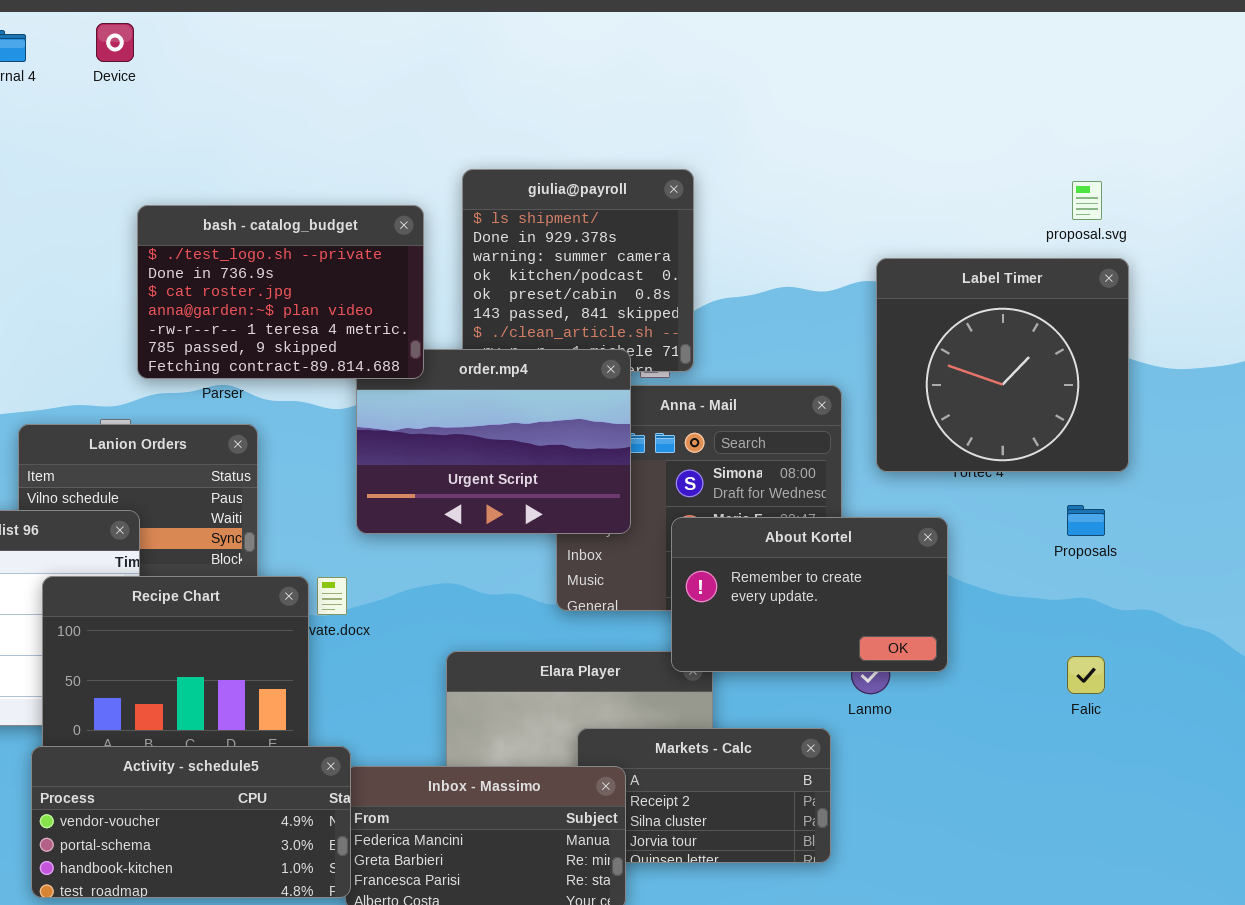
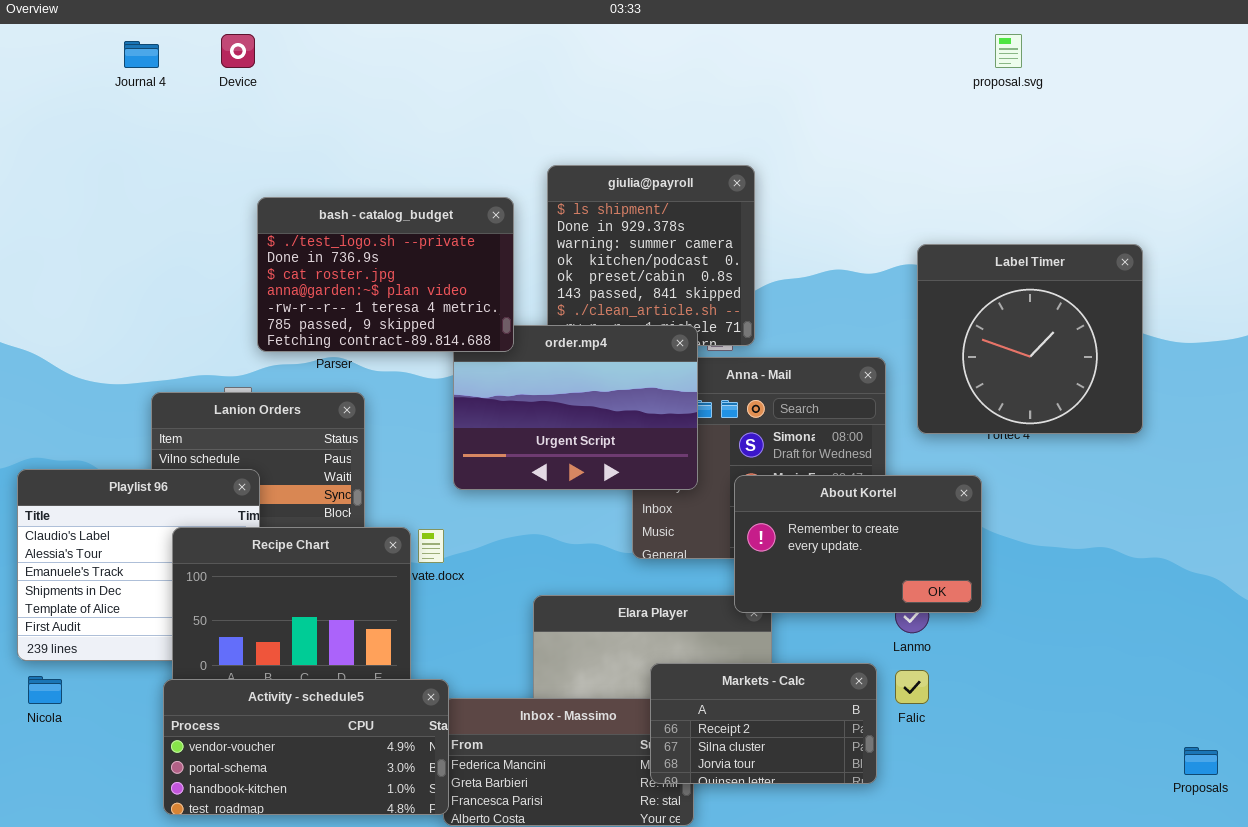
proposal.svg: [1072,181,1102,220] -> [995,34,1022,68], moved
Proposals: [1067,505,1105,536] -> [1184,747,1218,775], moved
Falic: [1067,656,1105,694] -> [895,670,929,704], moved
Markets - Calc: [577,728,831,863] -> [650,663,877,784], raised

